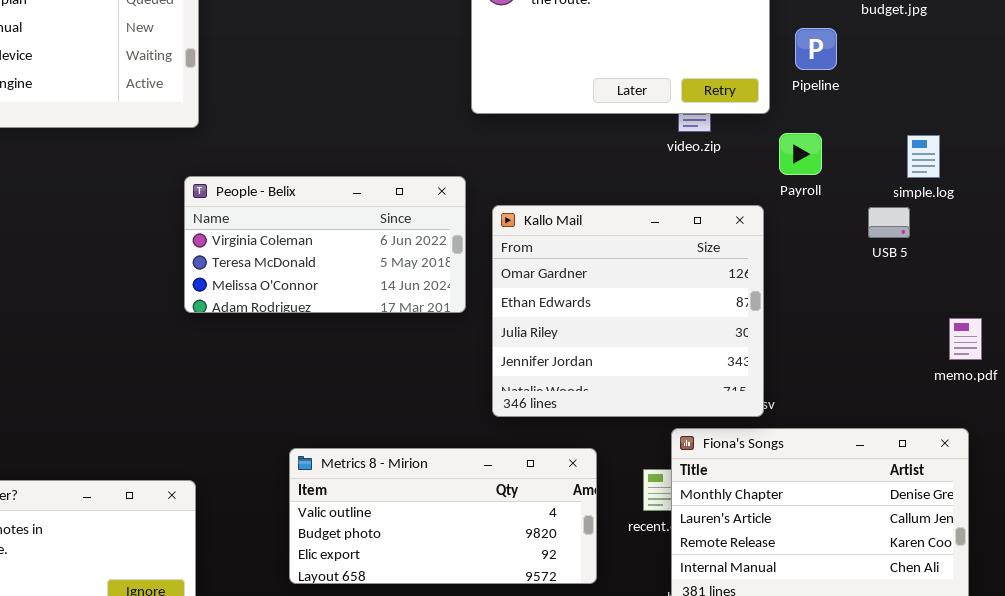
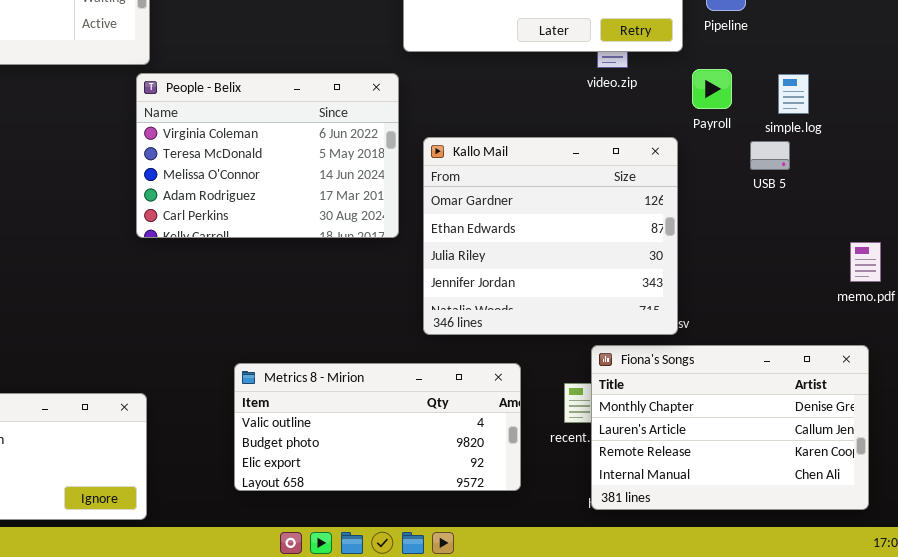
simple.log: [907,135,940,178] -> [778,74,809,114], moved
People - Belix: [184,176,466,313] -> [136,73,399,238], resized
USB 5: [868,207,910,238] -> [750,141,790,170], moved

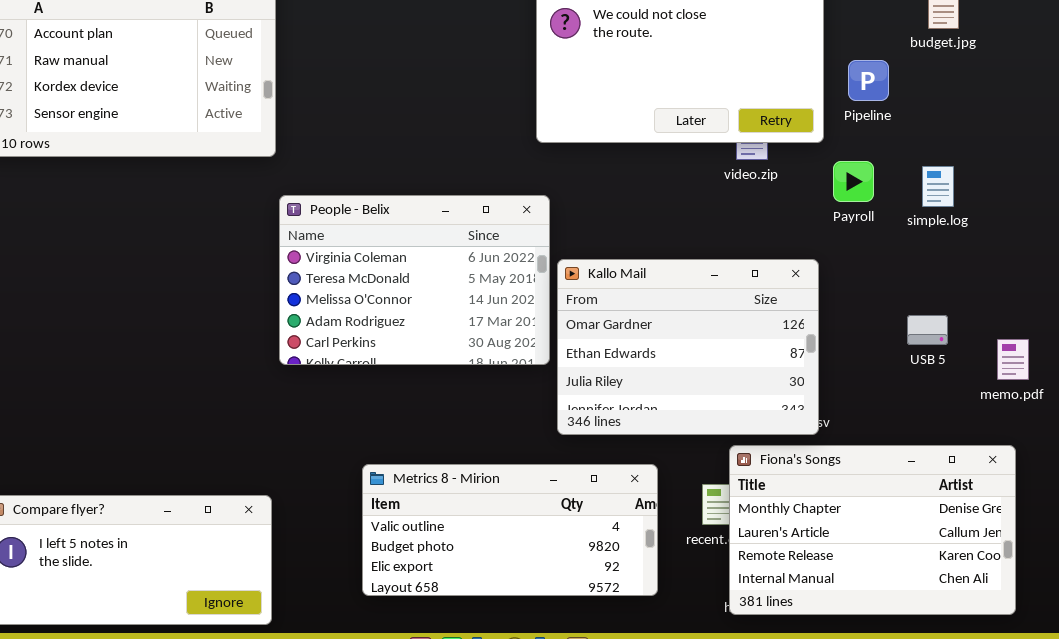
People - Belix: [136,73,399,238] -> [279,195,550,365], moved
Kallo Mail: [423,137,678,335] -> [557,259,819,435], resized
USB 5: [750,141,790,170] -> [907,315,948,345], moved

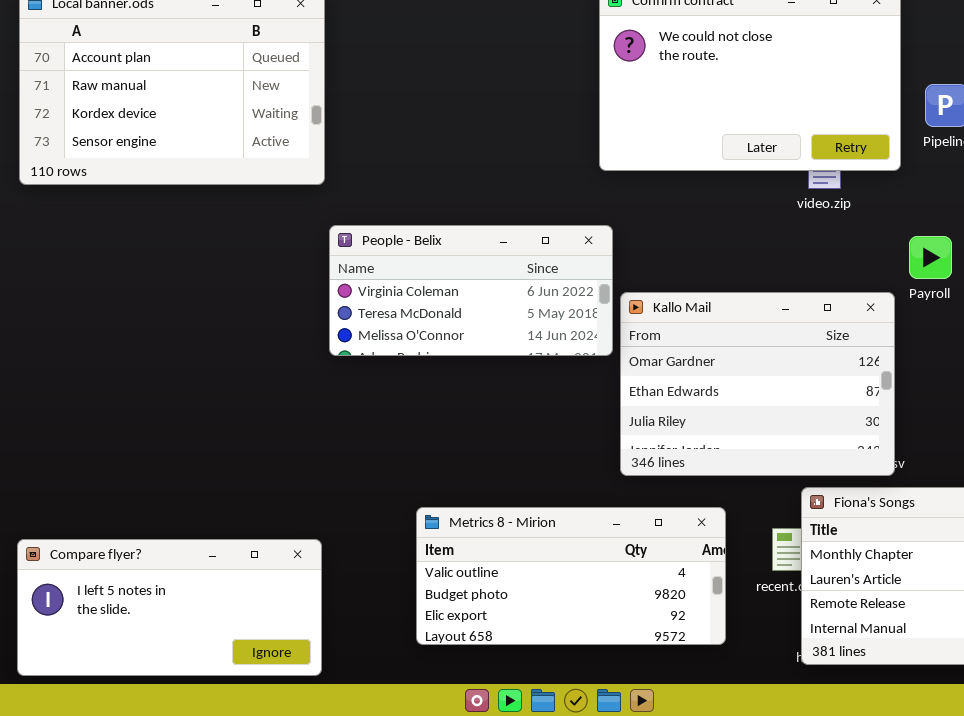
Payroll: [833,161,874,202] -> [909,236,952,279], moved
People - Belix: [279,195,550,365] -> [329,225,613,356], resized

